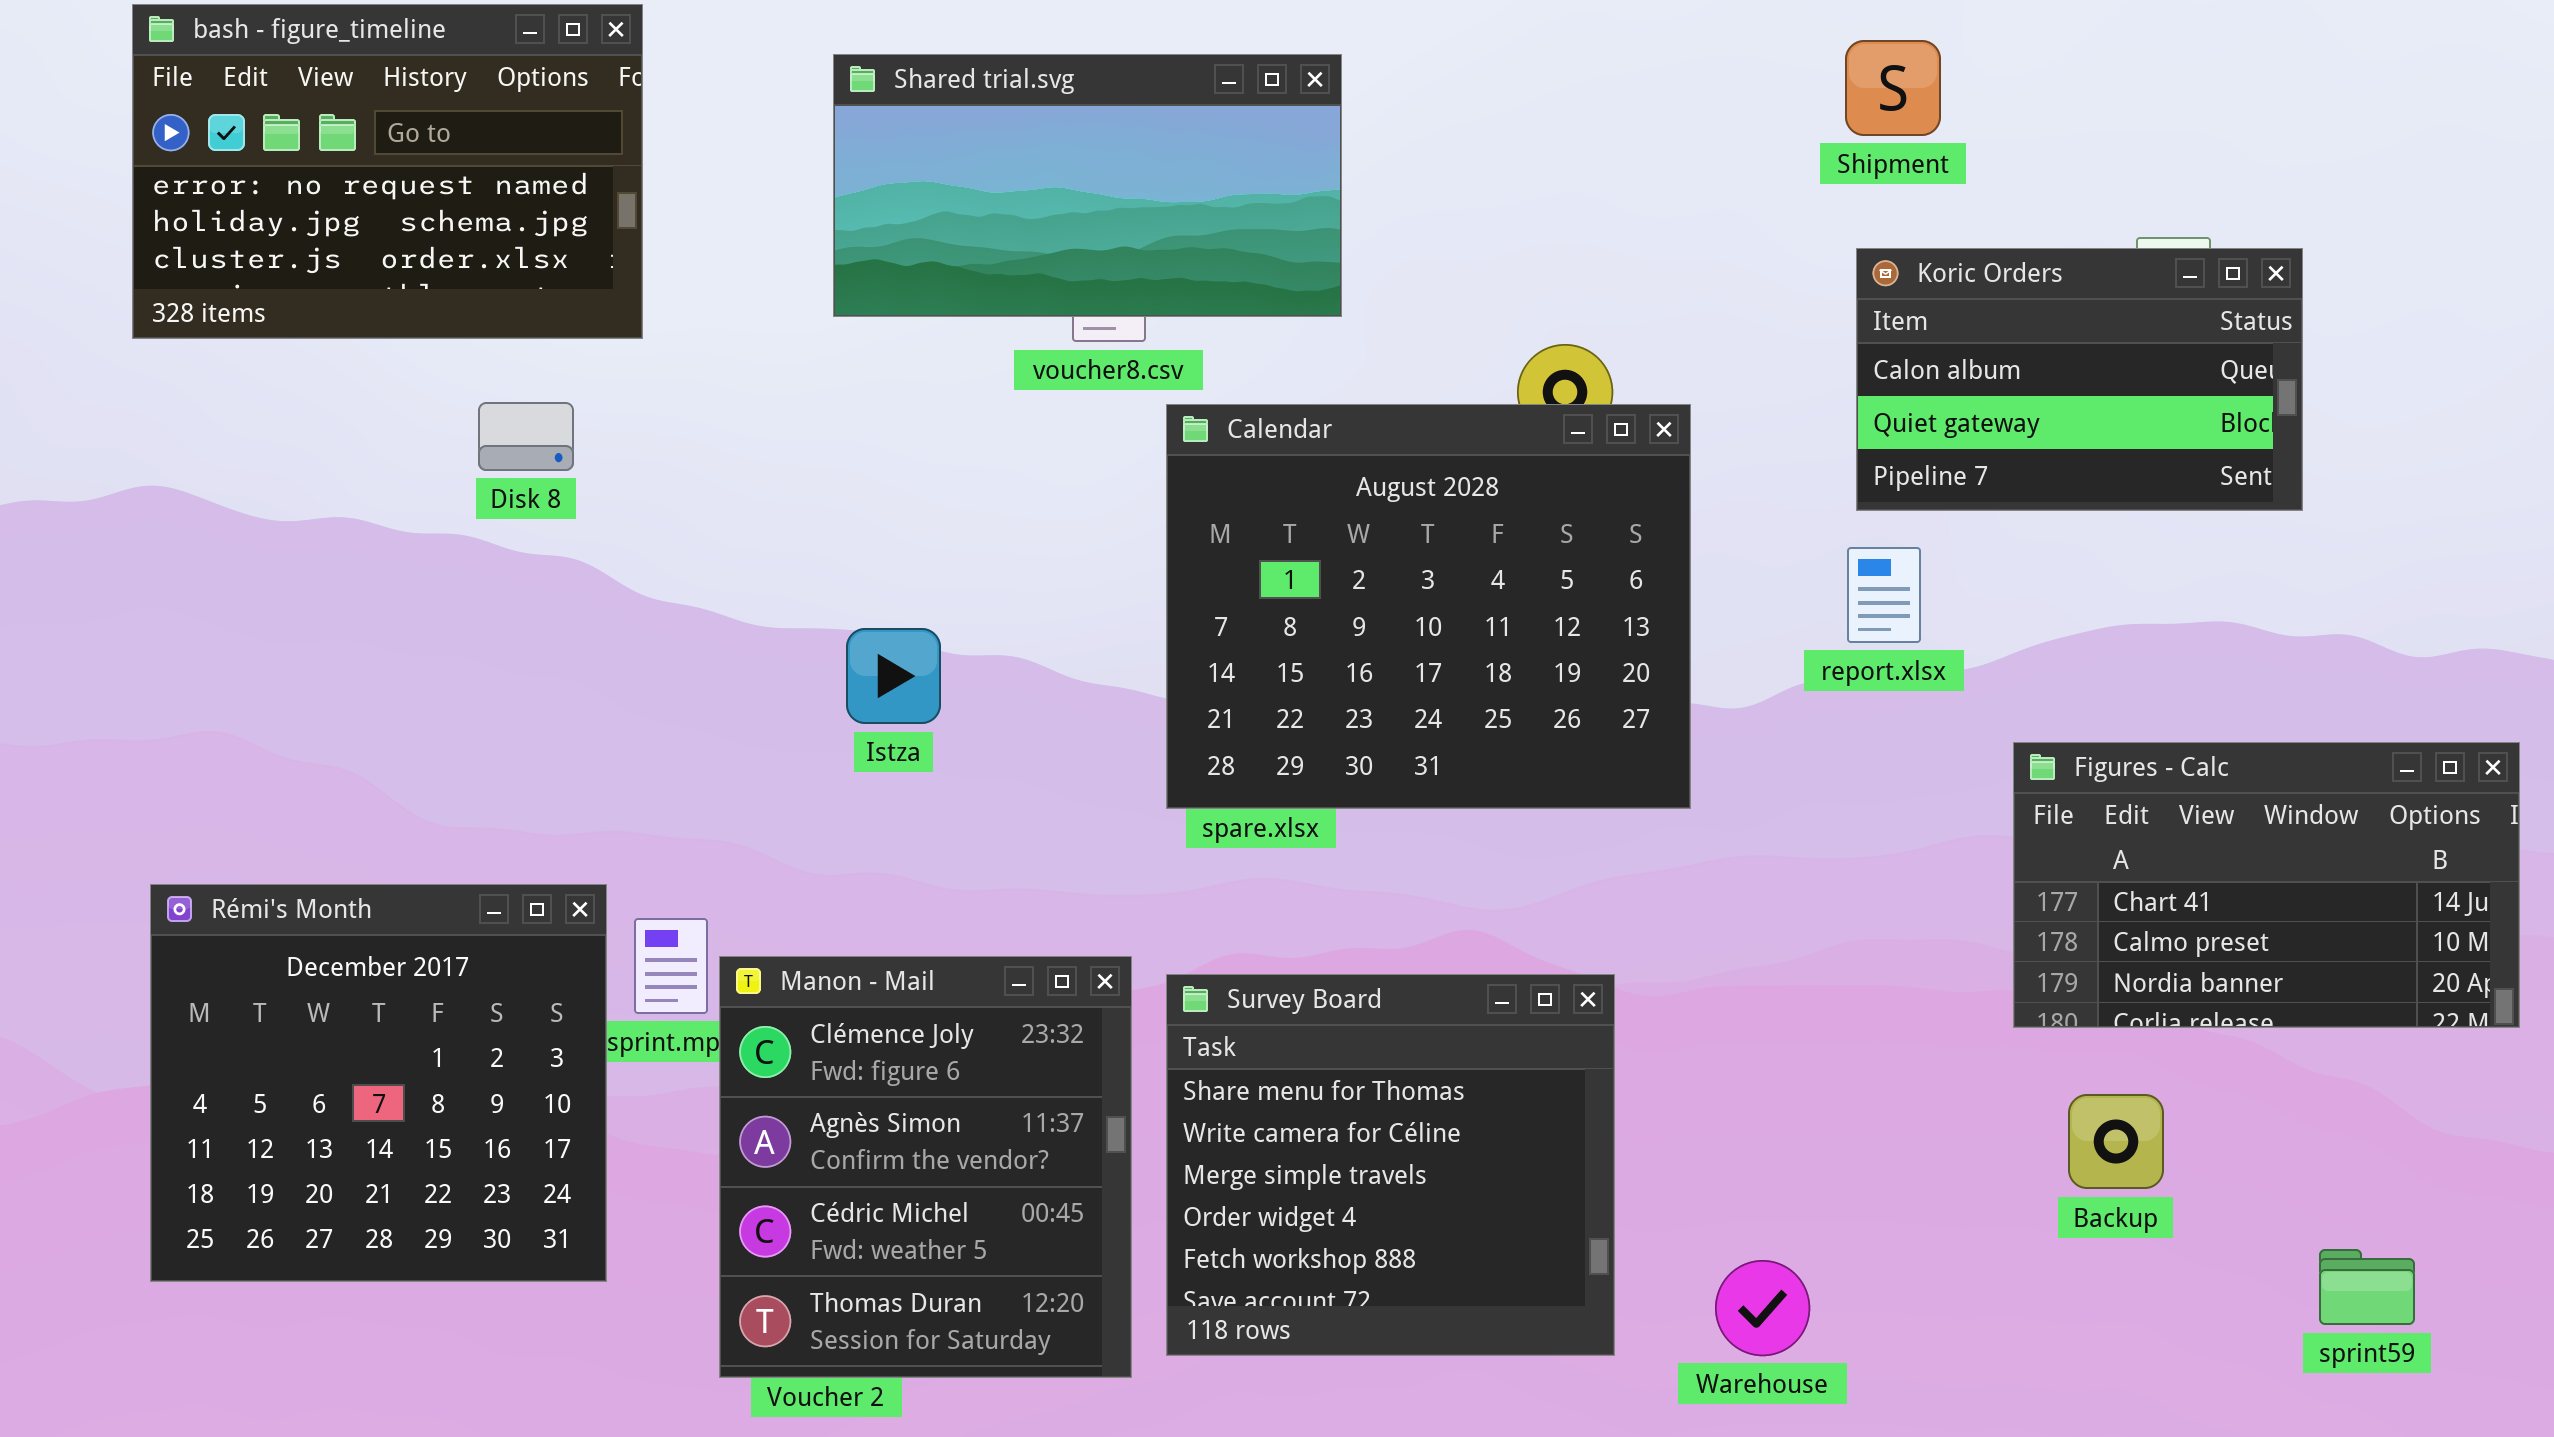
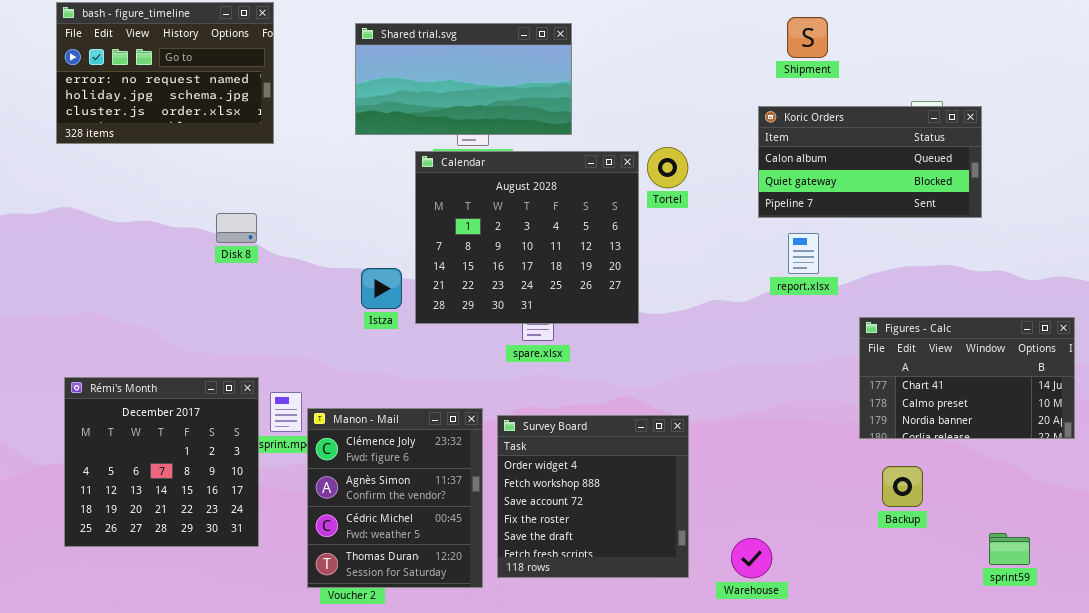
Koric Orders: [1856,248,2303,511] -> [758,106,982,218], resized
Disk 8: [478,402,574,471] -> [216,213,257,243], moved
Calendar: [1166,404,1691,809] -> [415,151,639,324], moved
Survey Board: [1166,974,1615,1356] -> [497,415,689,578], scrolled down 3 rows

